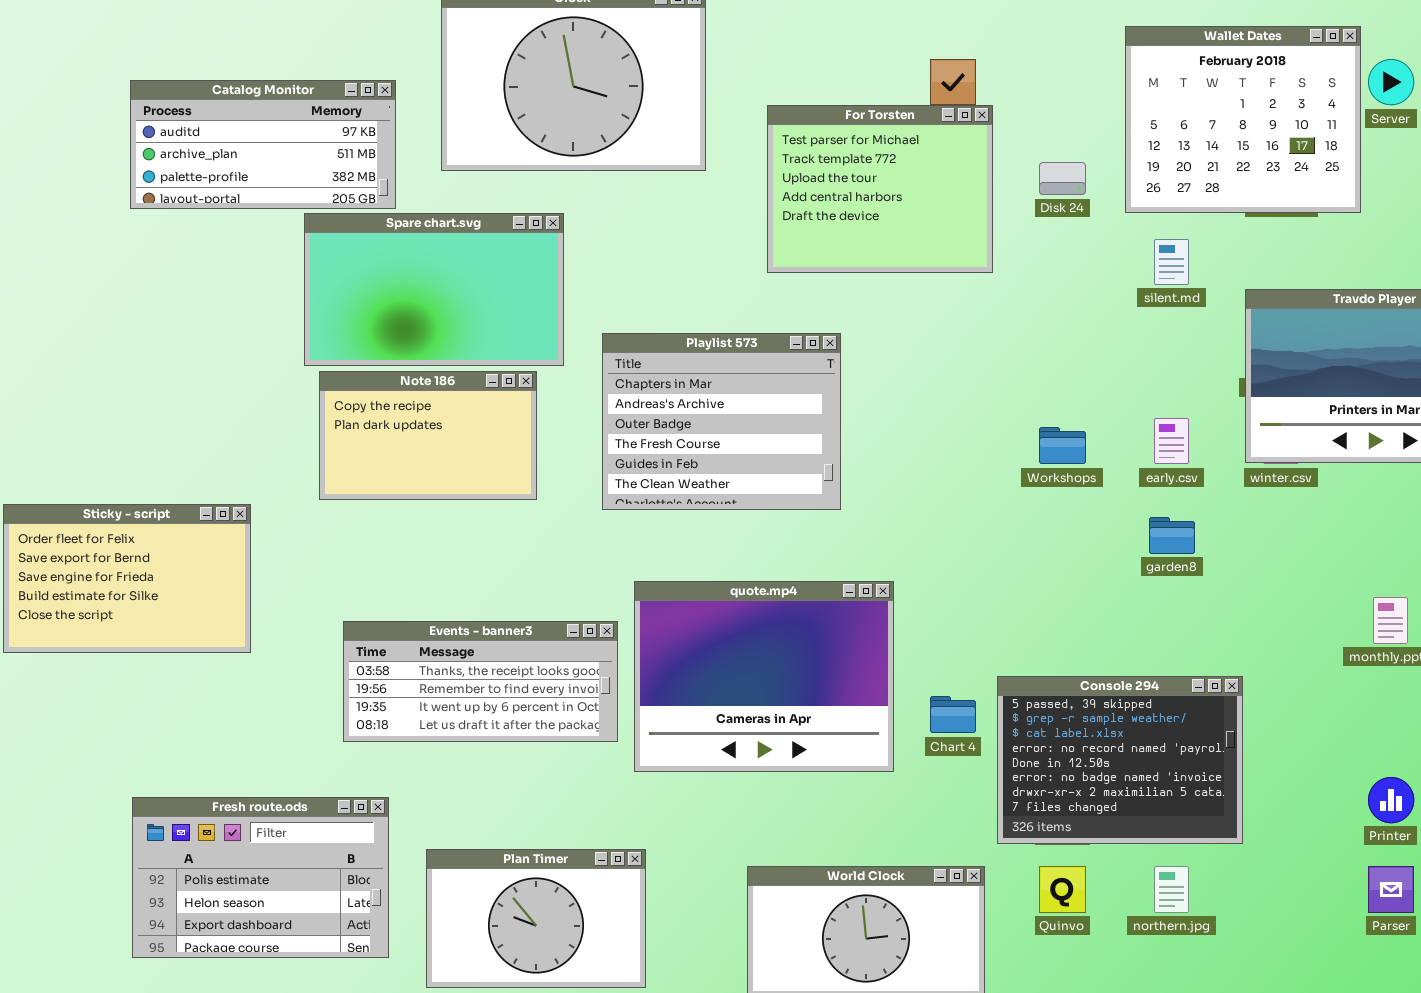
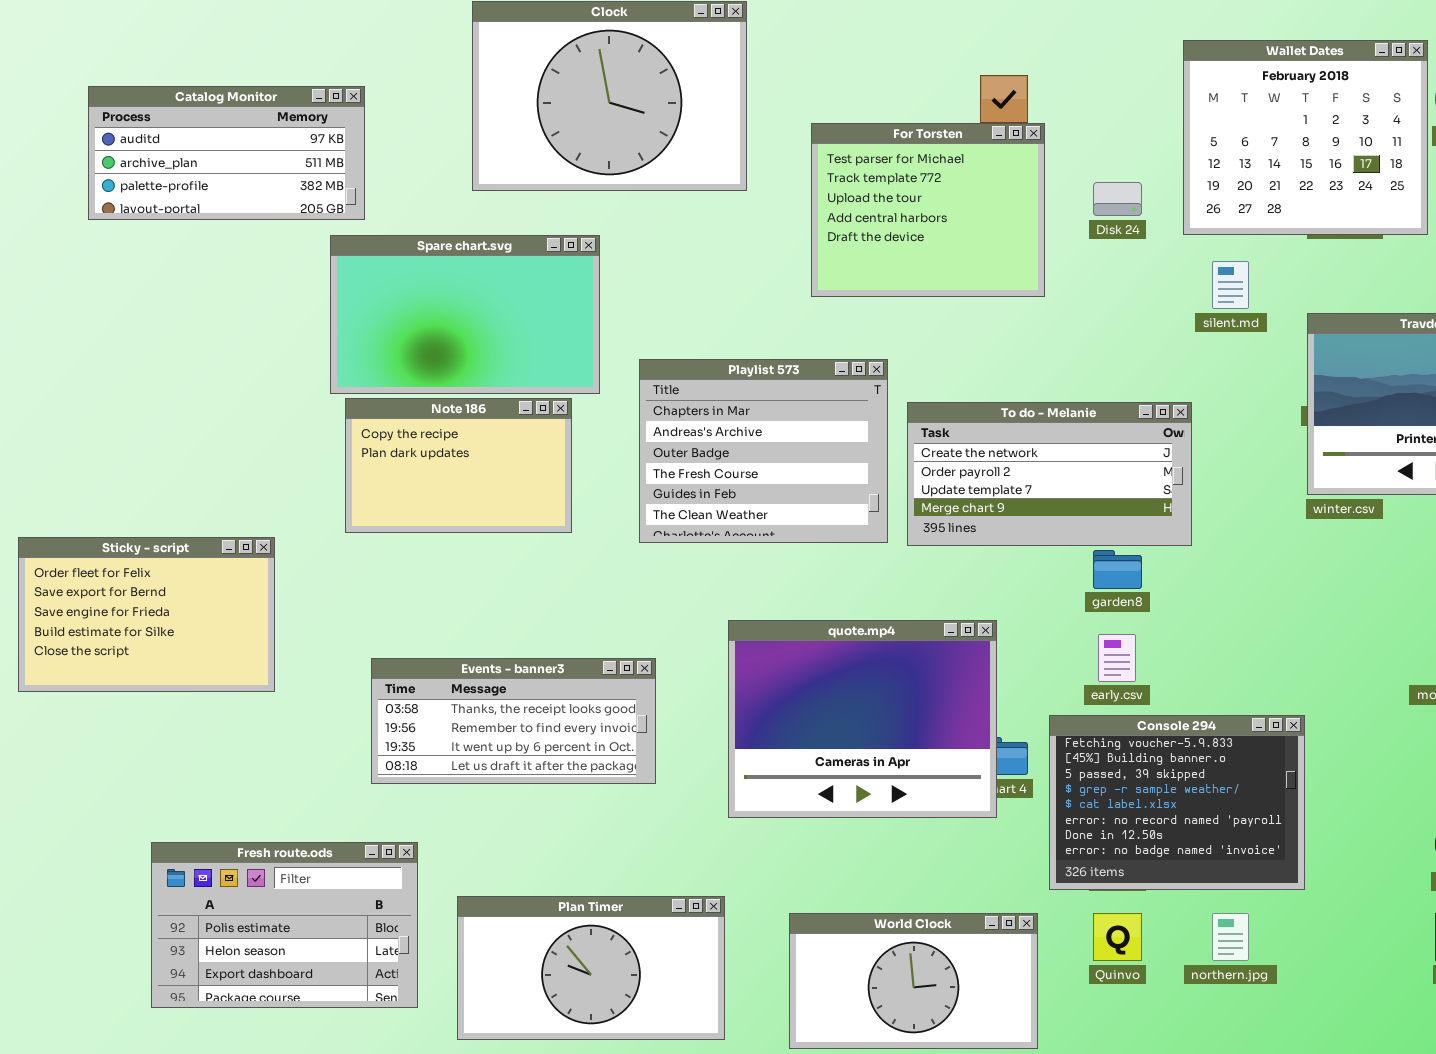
Catalog Monitor: [130,80,396,209] -> [88,86,365,220], moved
To do - Melanie: none -> [907,402,1192,546], opened
early.csv: [1154,418,1189,464] -> [1098,634,1136,682], moved
garden8: [1149,517,1195,554] -> [1093,550,1142,589], moved
quote.mp4: [634,581,894,772] -> [728,620,997,818], moved
Console 294: [997,676,1243,844] -> [1049,715,1305,890], scrolled up 2 rows
Plan Timer: [426,849,646,988] -> [457,896,725,1040], resized

